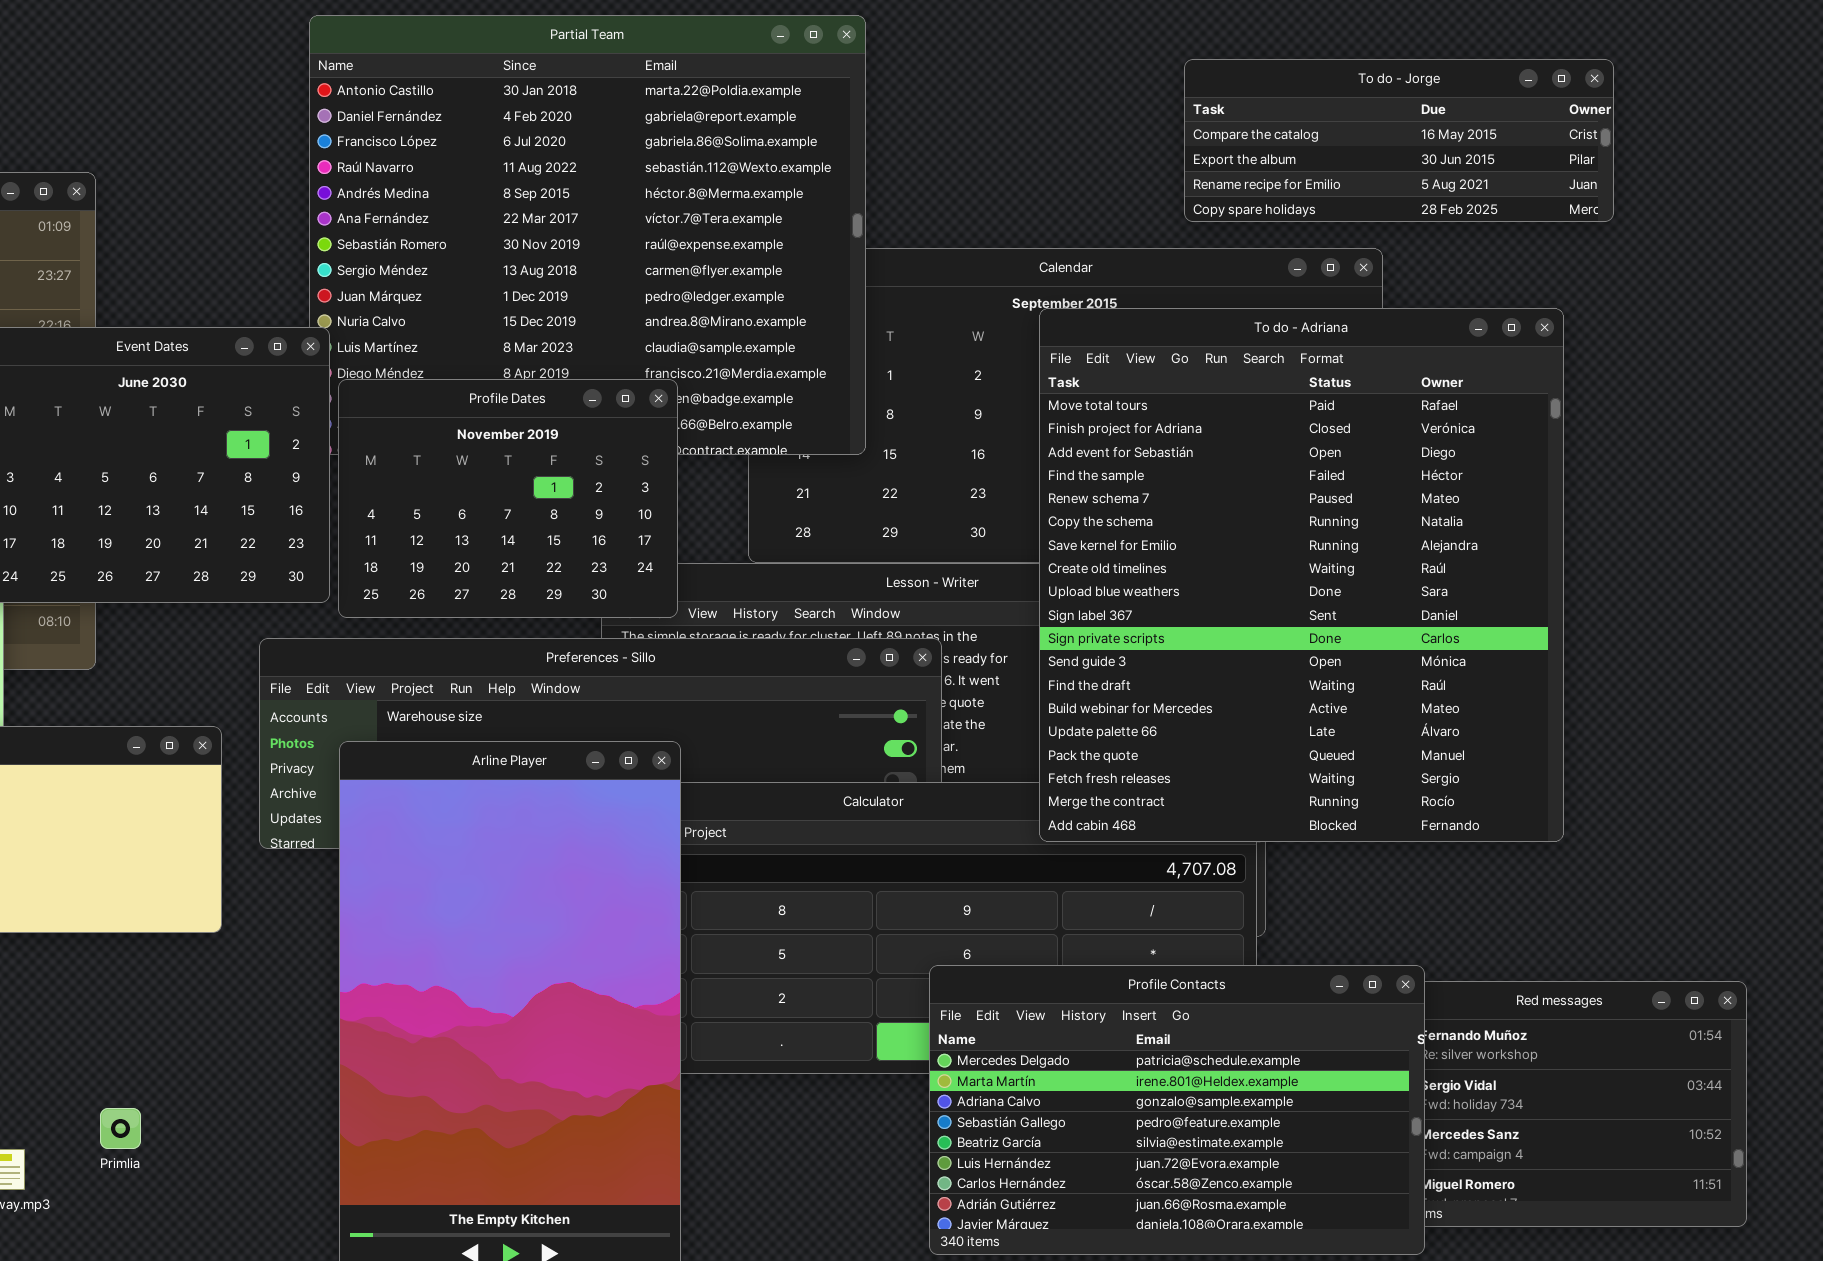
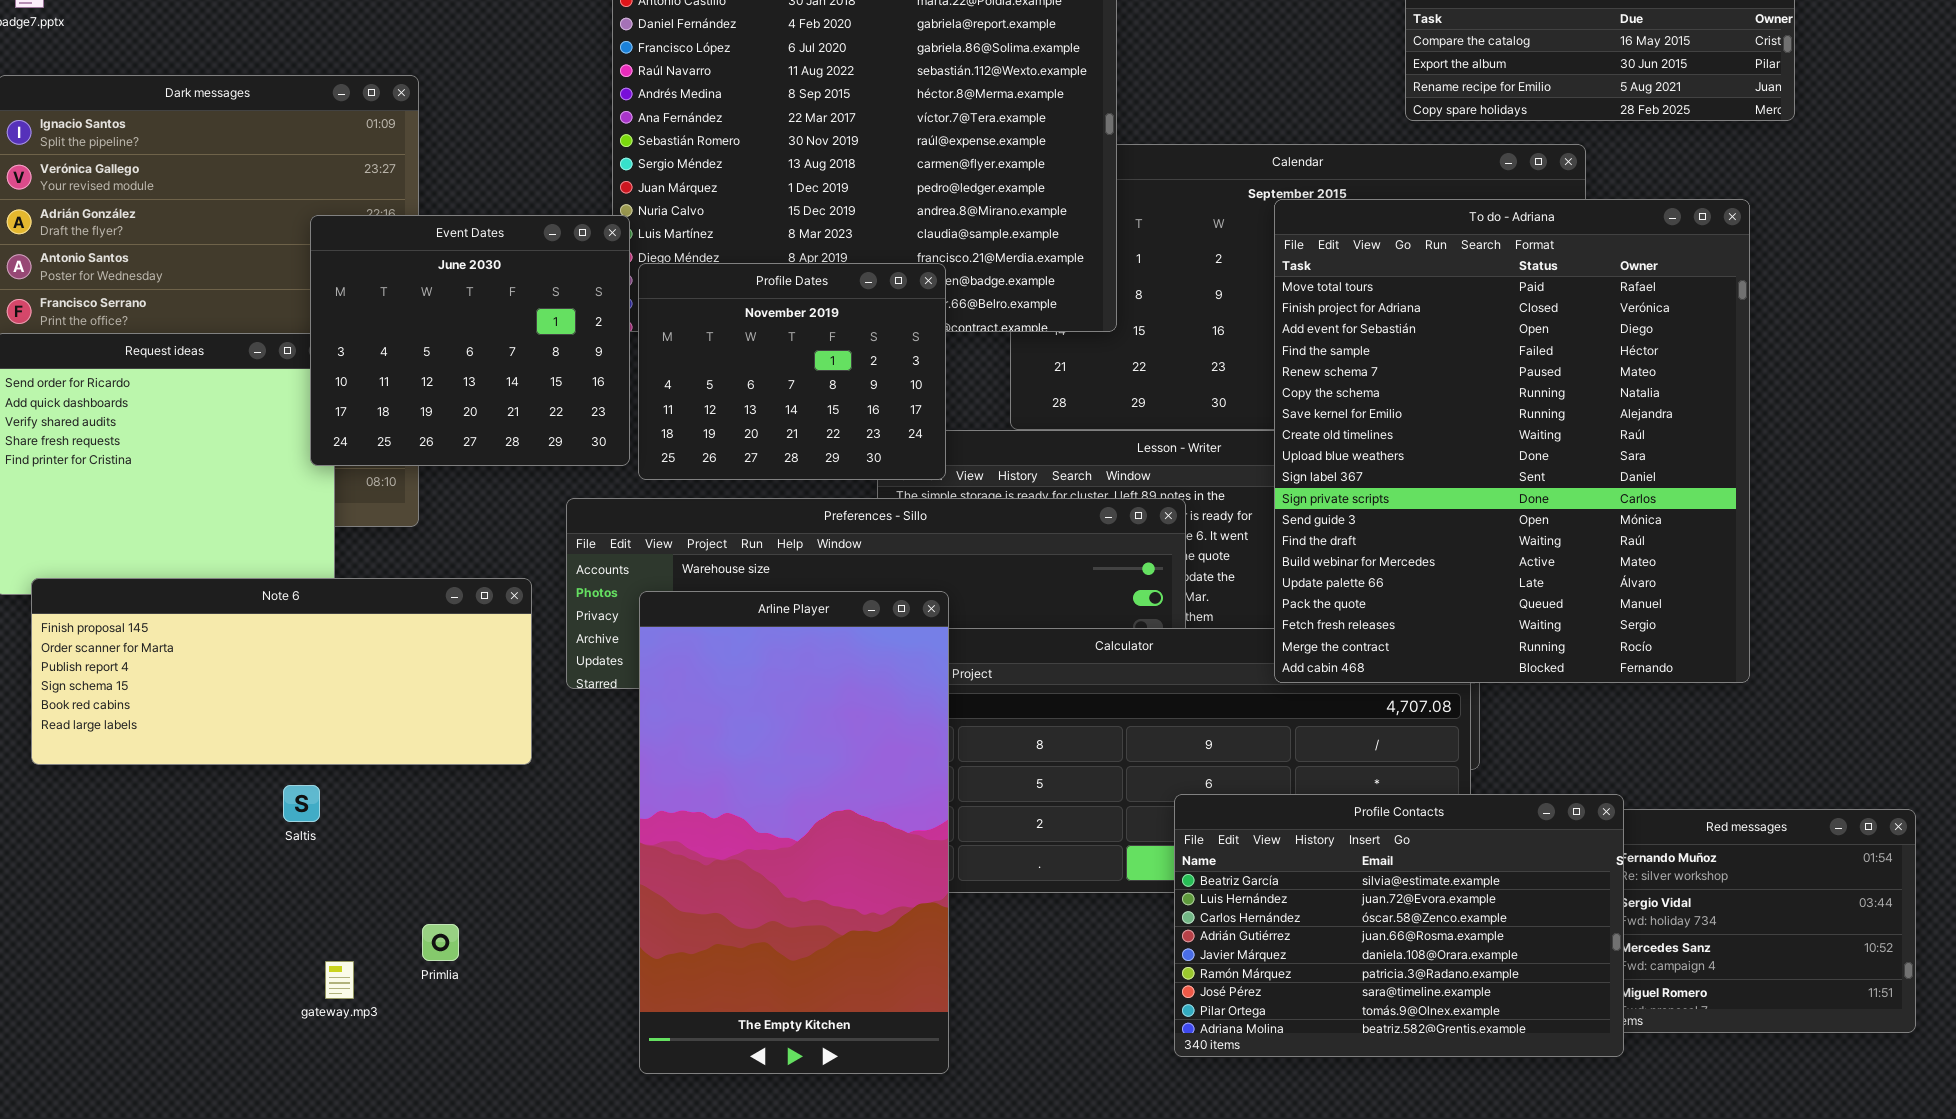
Profile Contacts: [929,965,1425,1255] -> [1174,794,1624,1057], scrolled down 4 rows

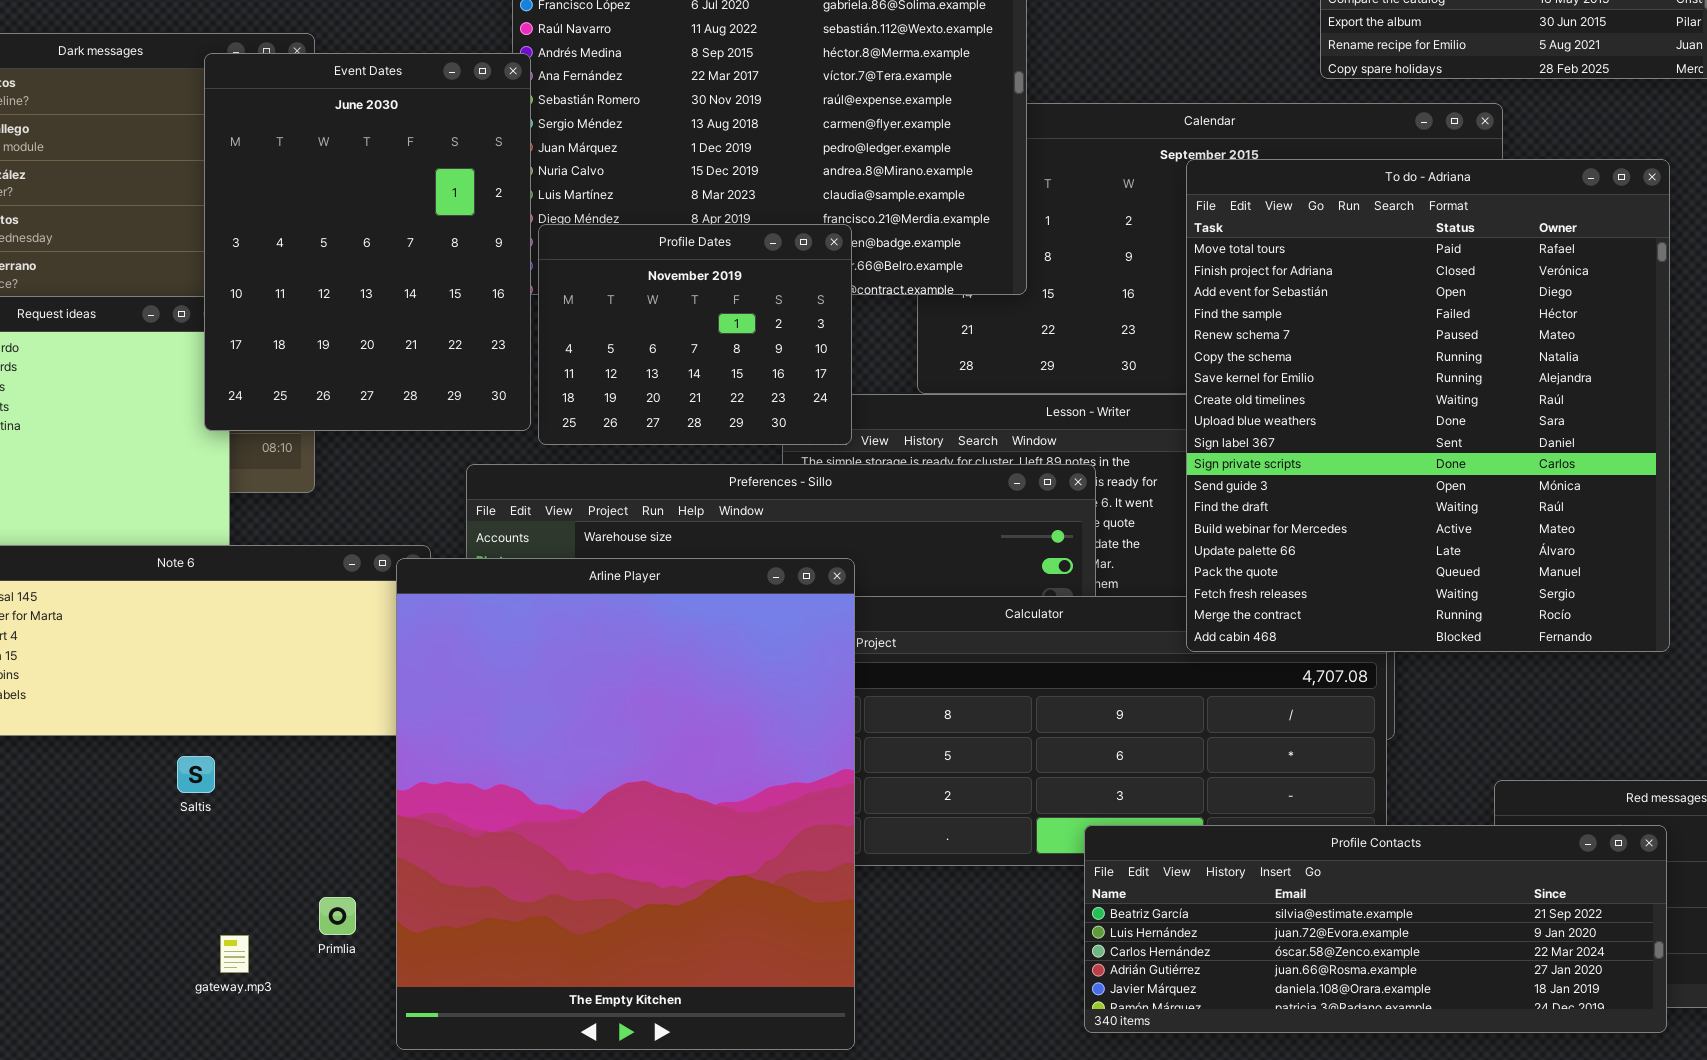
Event Dates: [310,215,630,466] -> [204,53,531,431], resized
Arline Player: [639,591,949,1074] -> [396,558,855,1050], resized
Profile Contacts: [1174,794,1624,1057] -> [1084,825,1667,1033], resized

